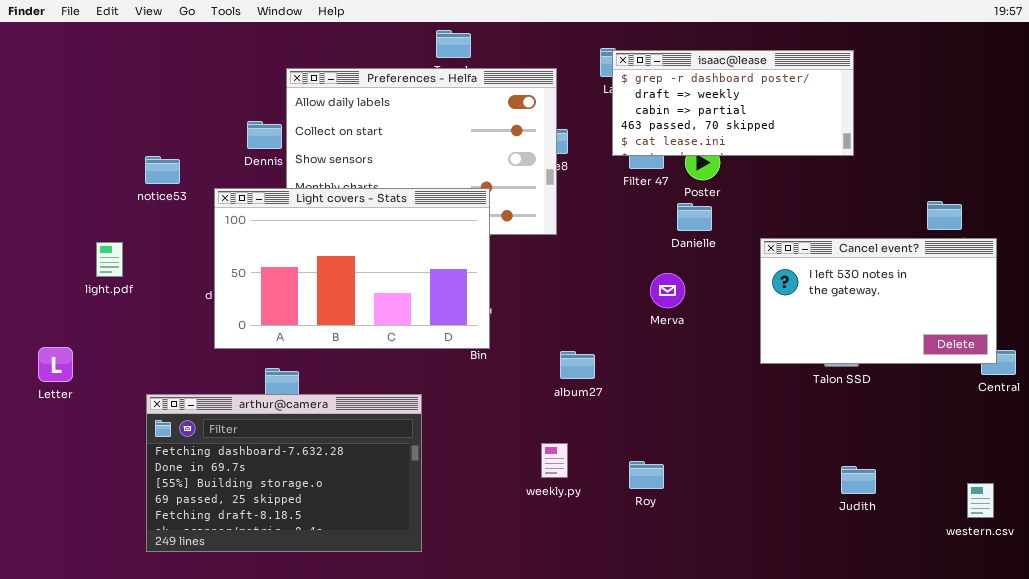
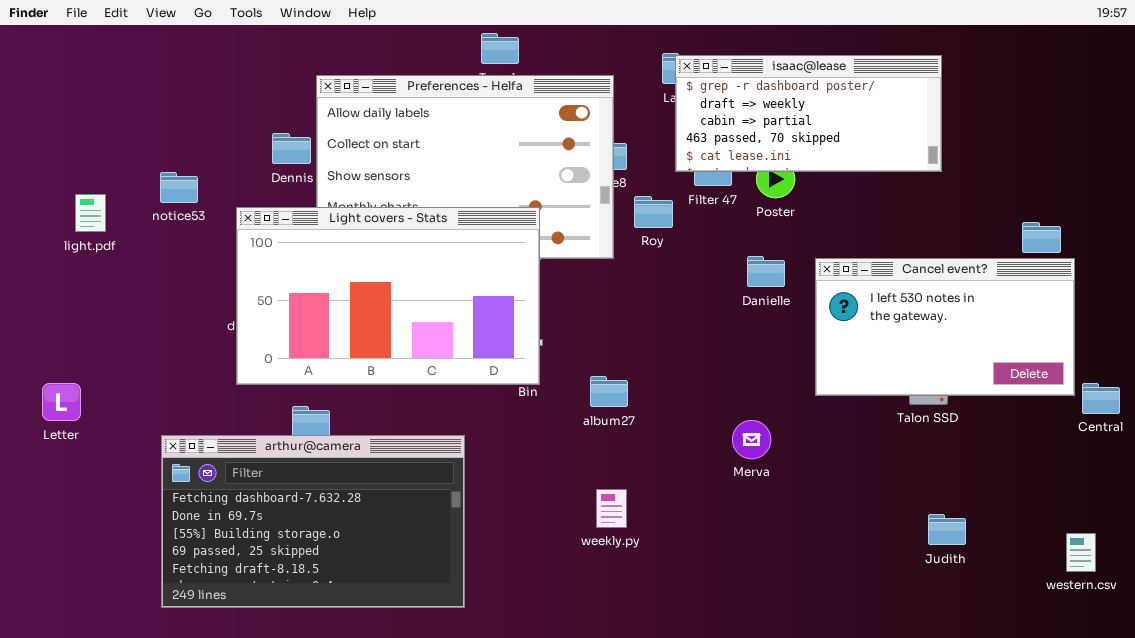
Danielle: [677,203,712,231] -> [747,256,785,287], moved
Cancel event?: [760,238,997,364] -> [815,258,1075,396], moved
light.pdf: [96,242,123,277] -> [75,194,106,232], moved
Merva: [650,273,685,308] -> [732,420,771,459], moved
album27: [560,351,595,379] -> [590,376,628,407], moved
Roy: [629,461,664,489] -> [634,196,673,228], moved

